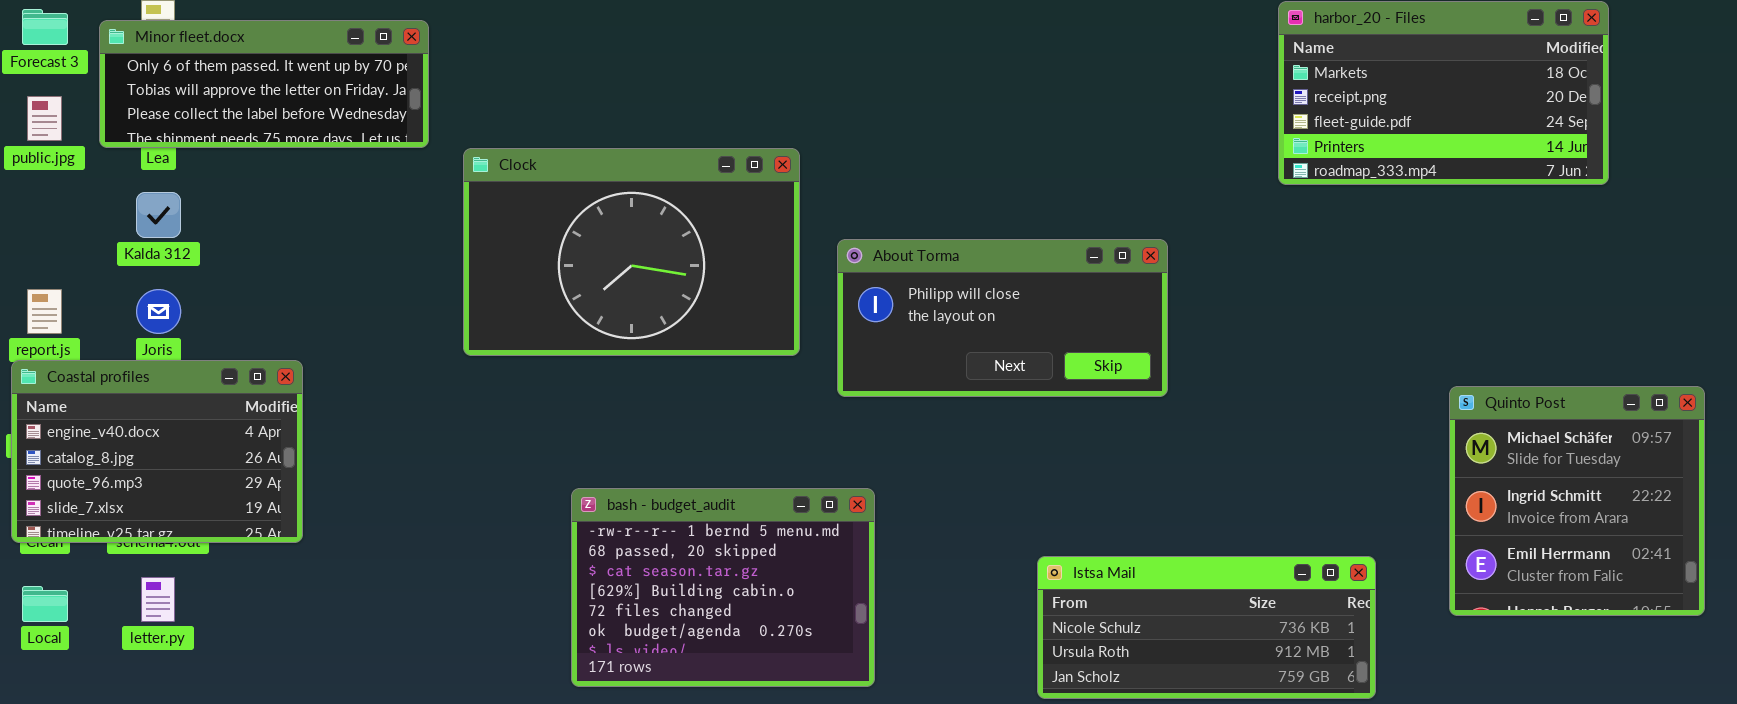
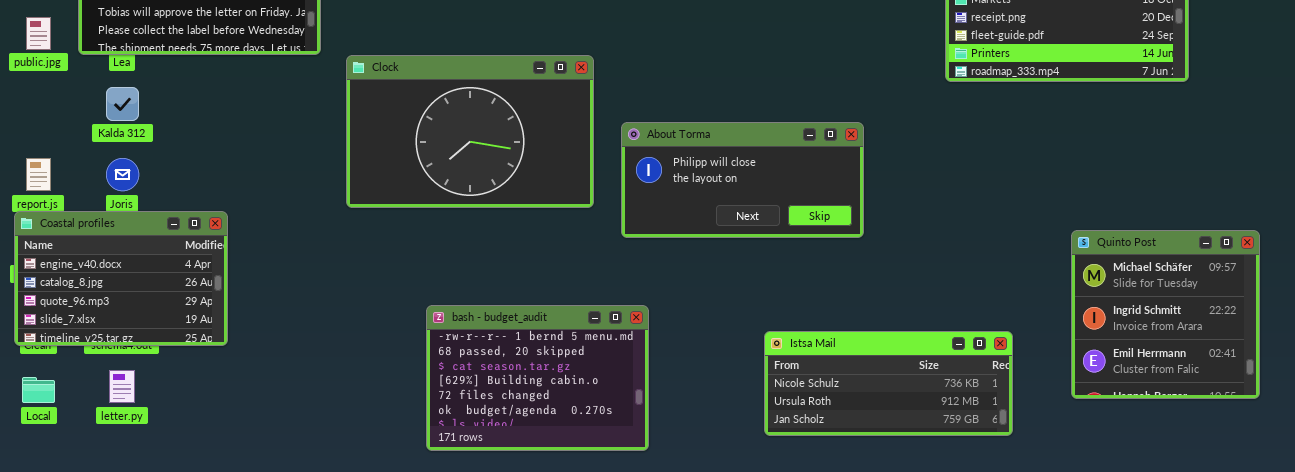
Istsa Mail: [1037,556,1376,699] -> [764,331,1013,436], moved

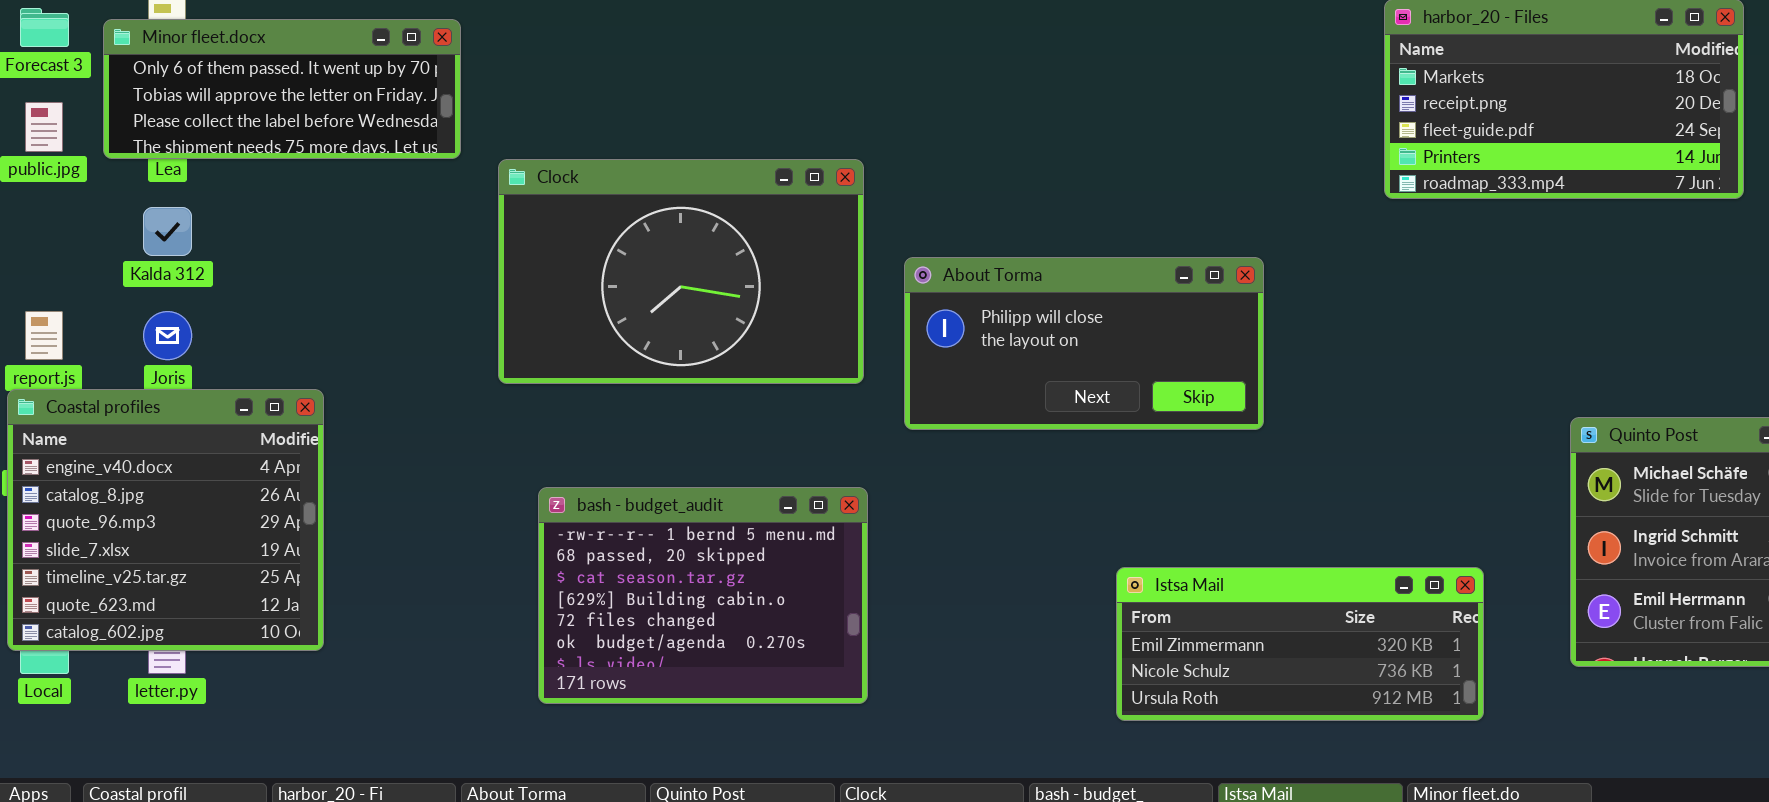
Coastal profiles: [14,211,228,346] -> [7,389,324,651], resized
bash - budget_audit: [426,305,649,451] -> [538,487,868,704], moved
Istsa Mail: [764,331,1013,436] -> [1116,567,1484,721], scrolled up 1 row

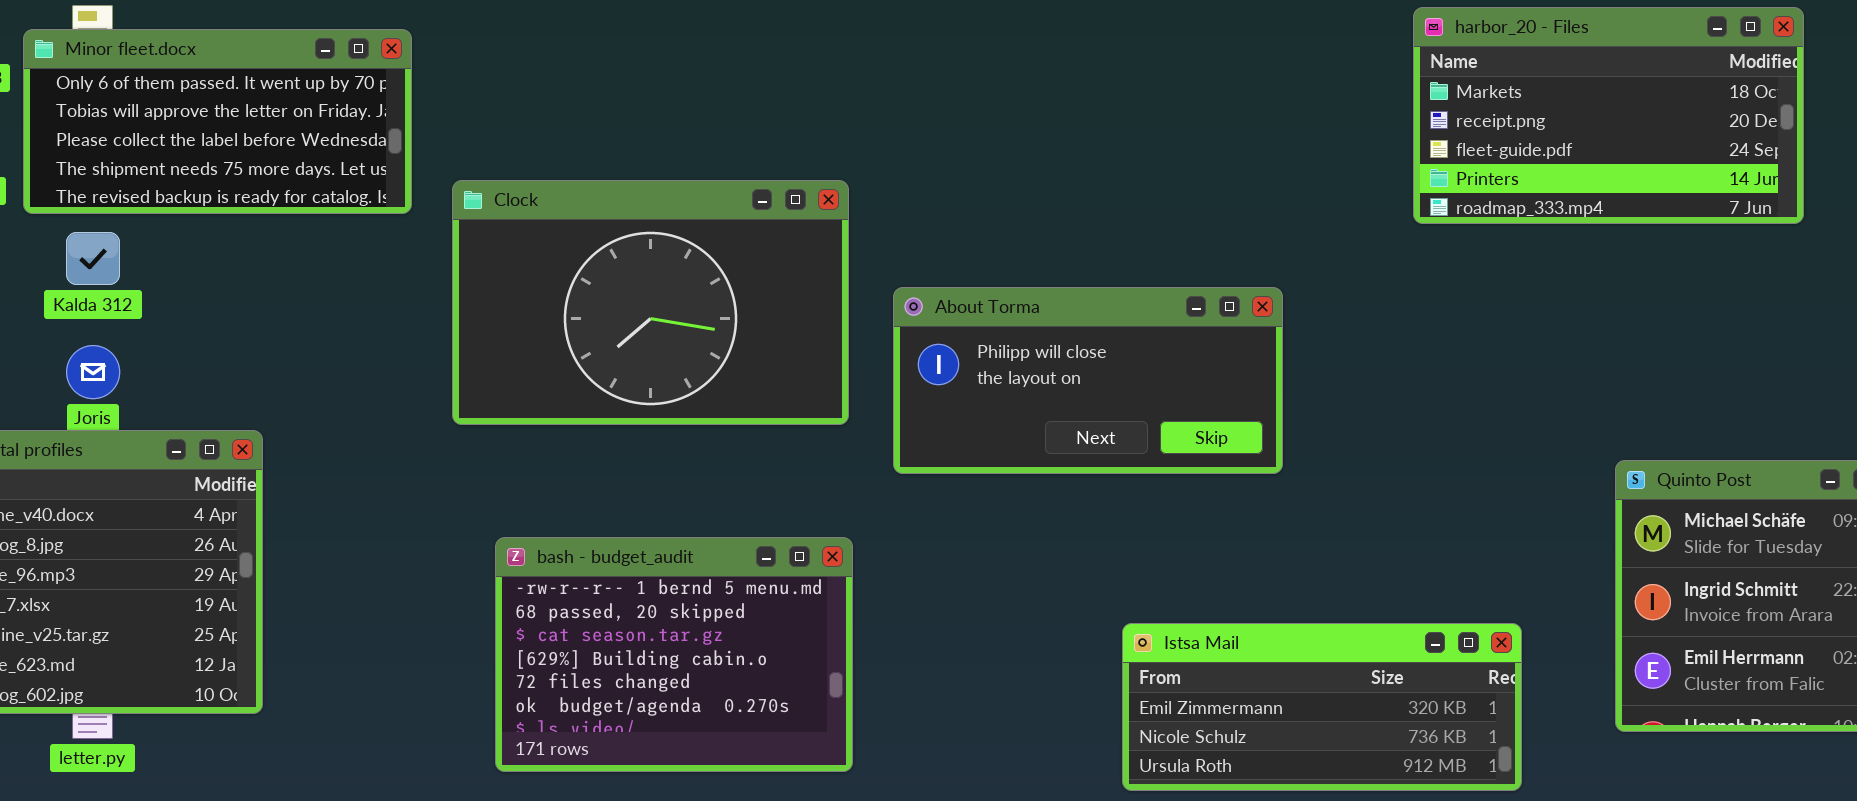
Minor fleet.docx: [103,19,461,159] -> [23,29,412,214], resized

